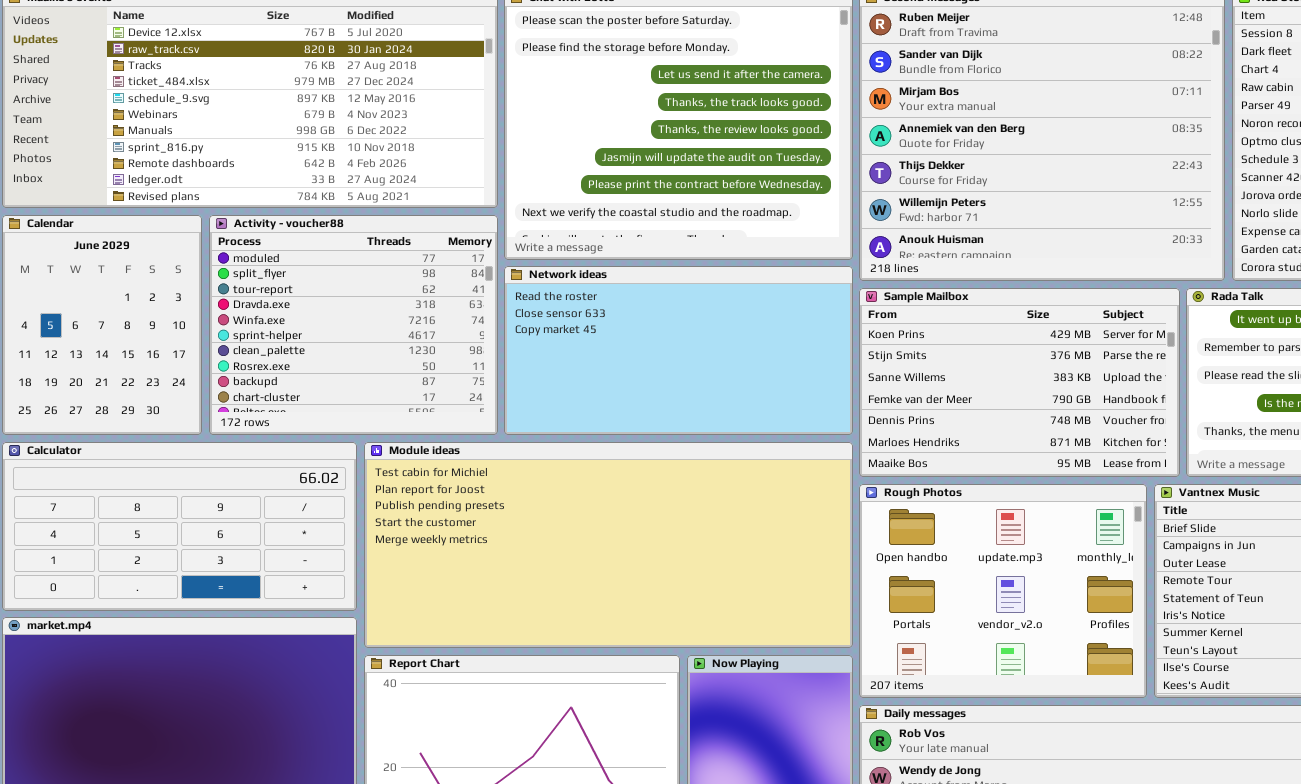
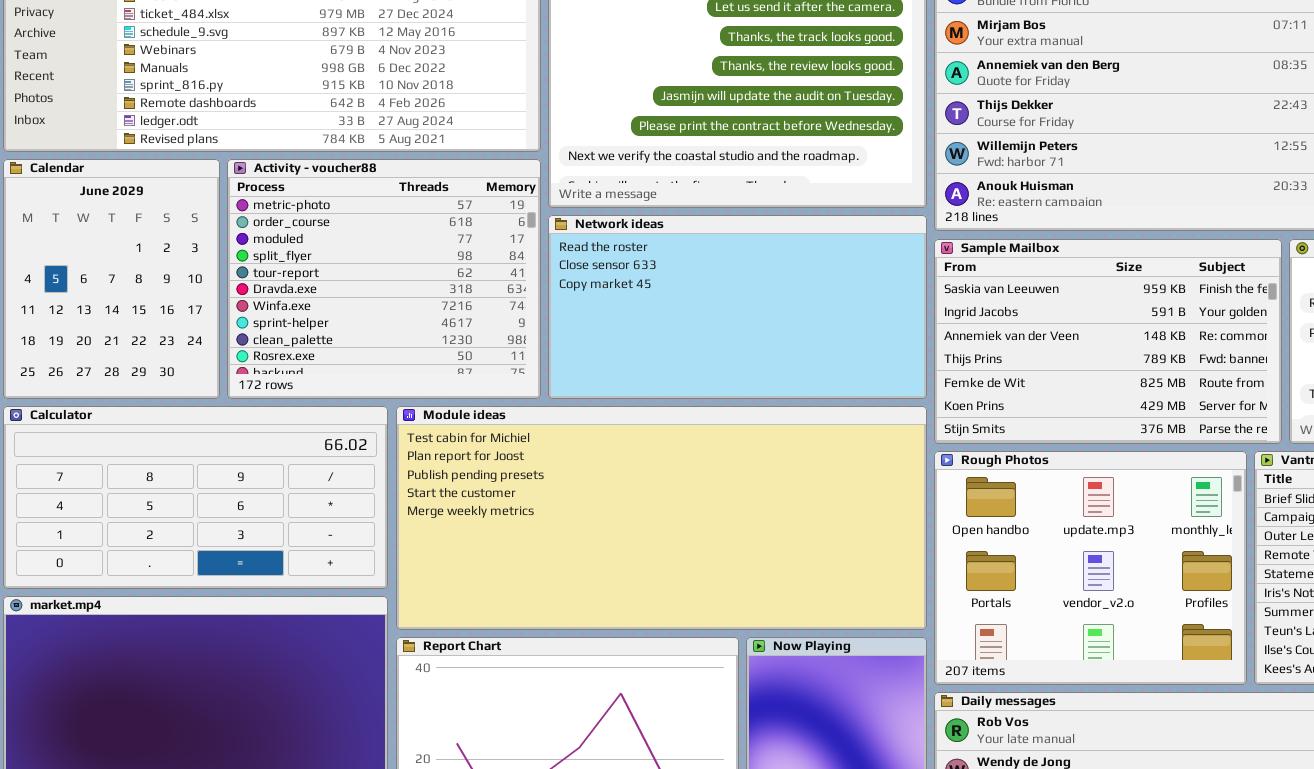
Activity - voucher88: [209,215,498,435] -> [227,159,541,399], scrolled up 2 rows
Sample Mailbox: [859,288,1180,477] -> [934,239,1282,444], scrolled up 5 rows

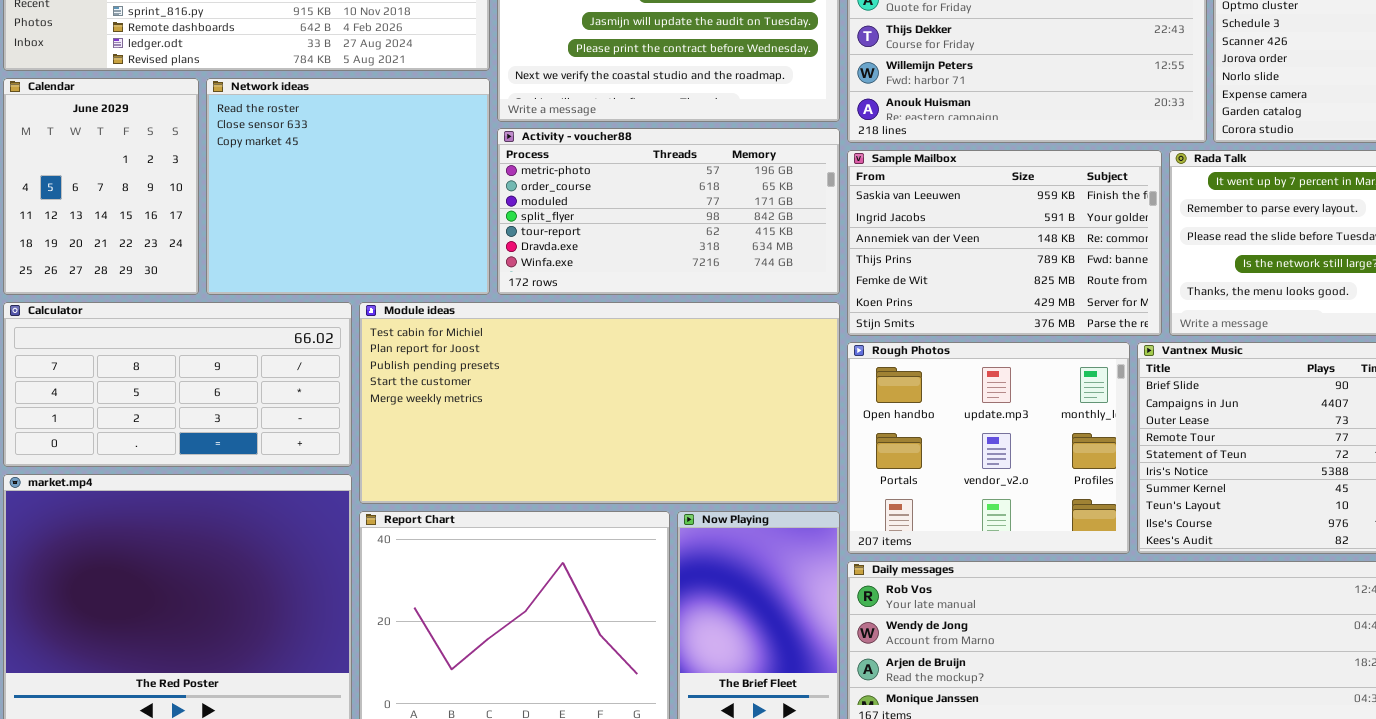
Activity - voucher88: [227,159,541,399] -> [497,128,840,295], moved, resized
Network ideas: [548,215,927,399] -> [206,78,490,295], moved, resized

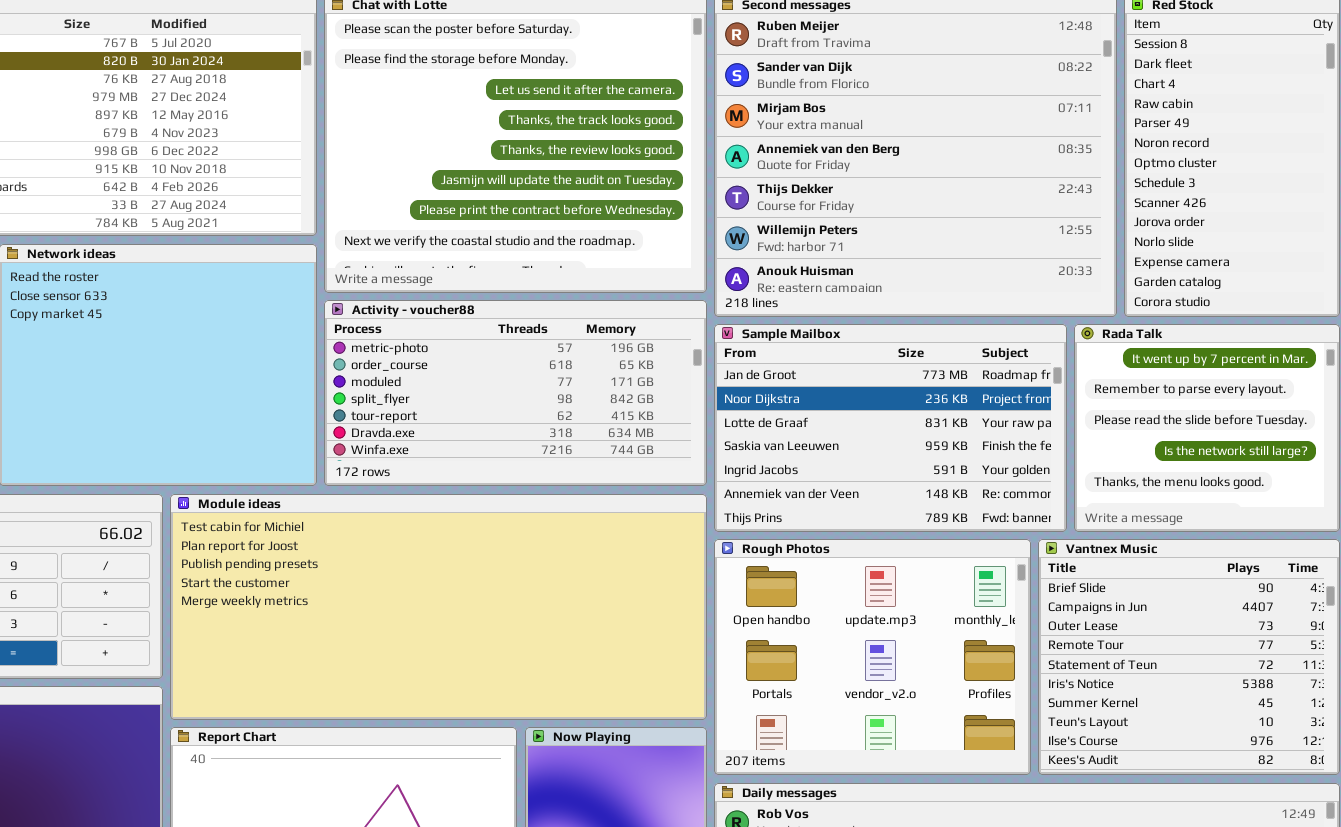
Sample Mailbox: [847,150,1162,336] -> [714,324,1067,532], scrolled up 3 rows

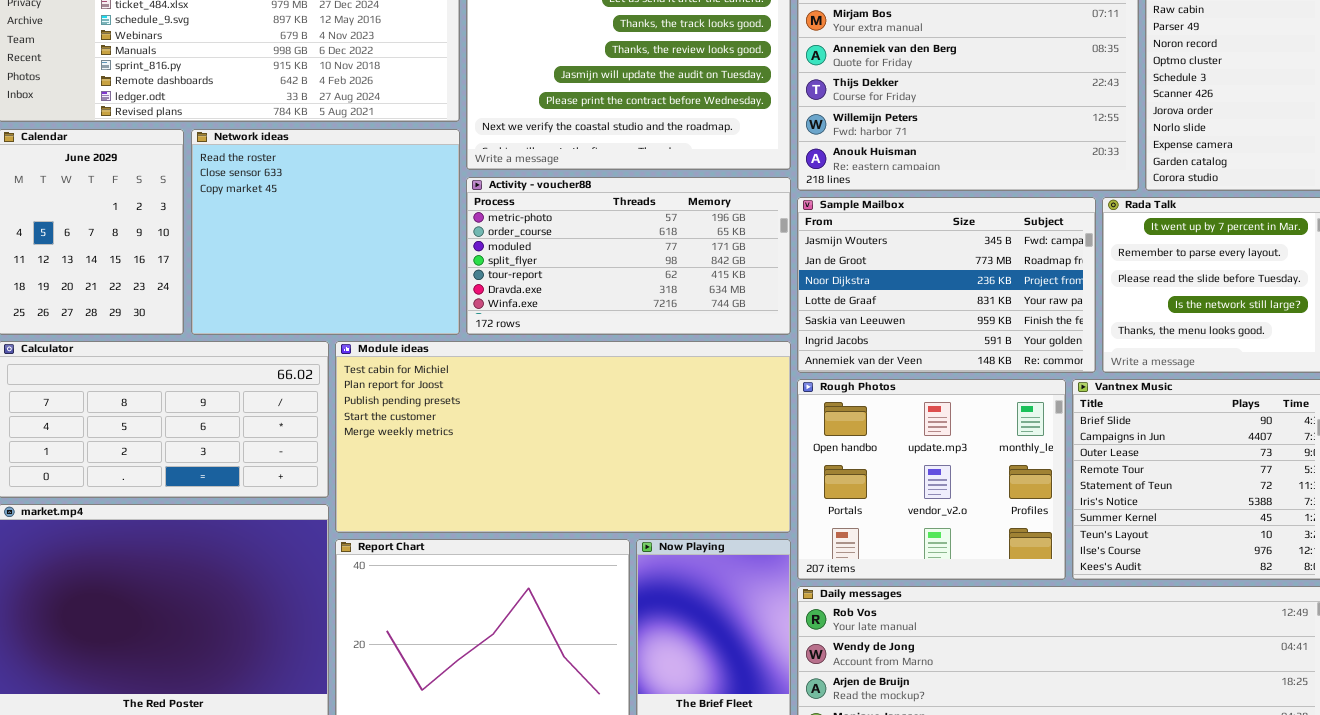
Sample Mailbox: [714,324,1067,532] -> [797,197,1096,373], scrolled up 1 row

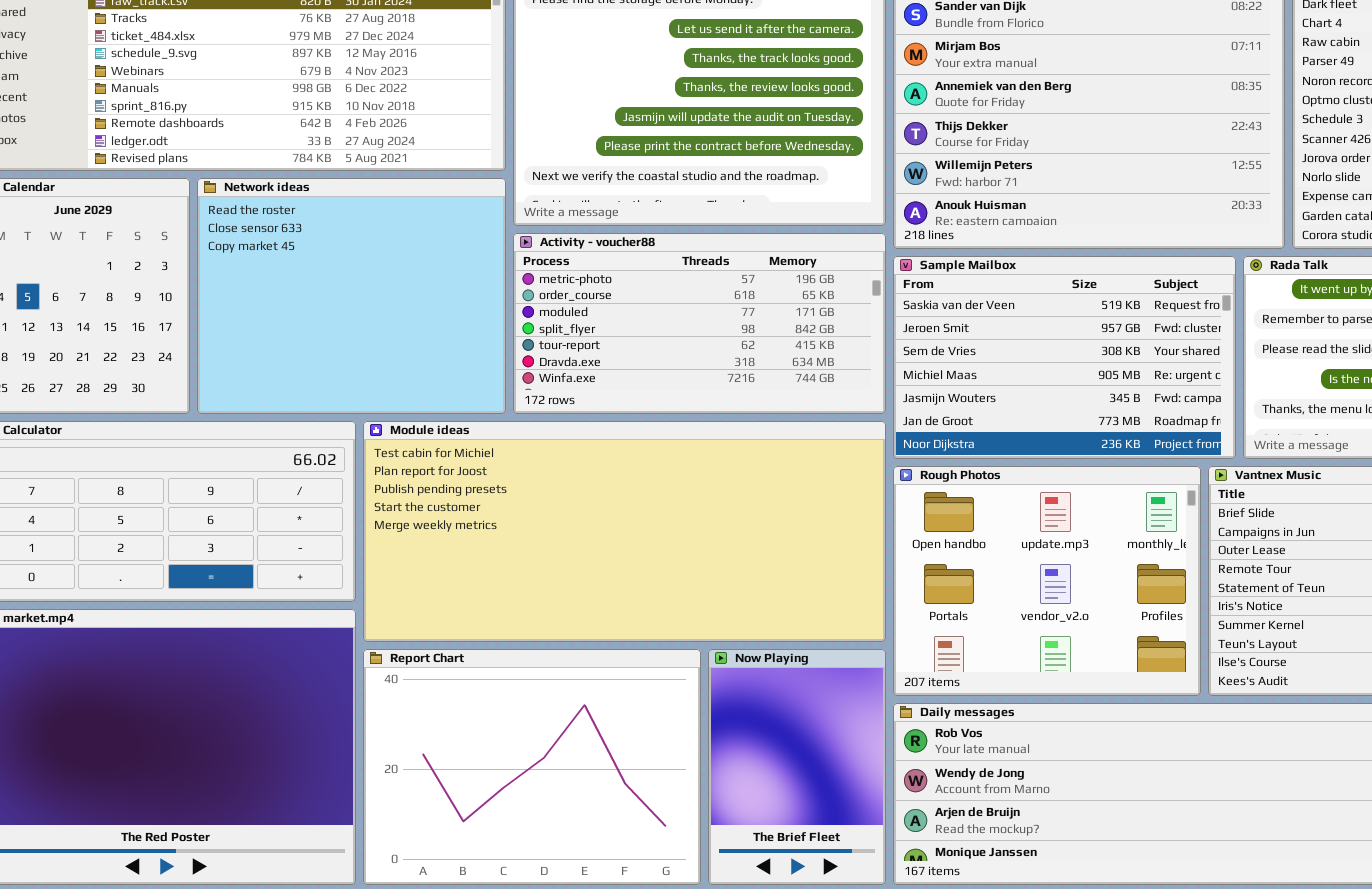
Sample Mailbox: [797,197,1096,373] -> [893,256,1236,459], scrolled up 4 rows

